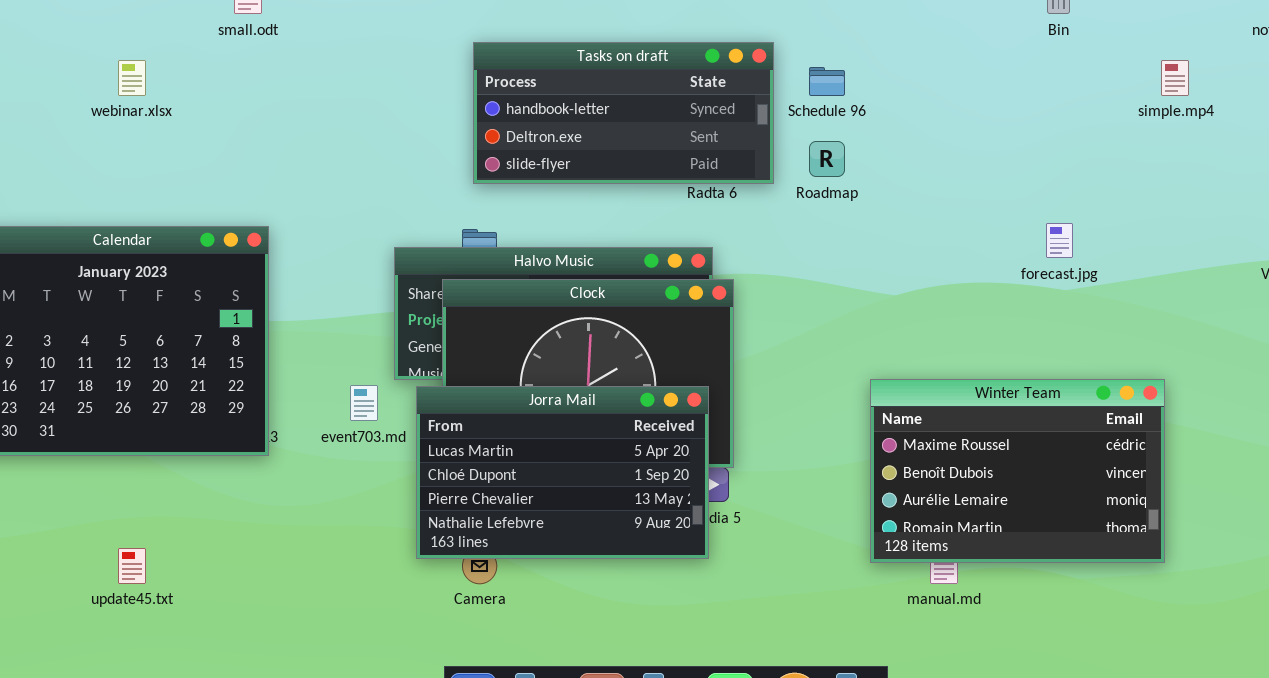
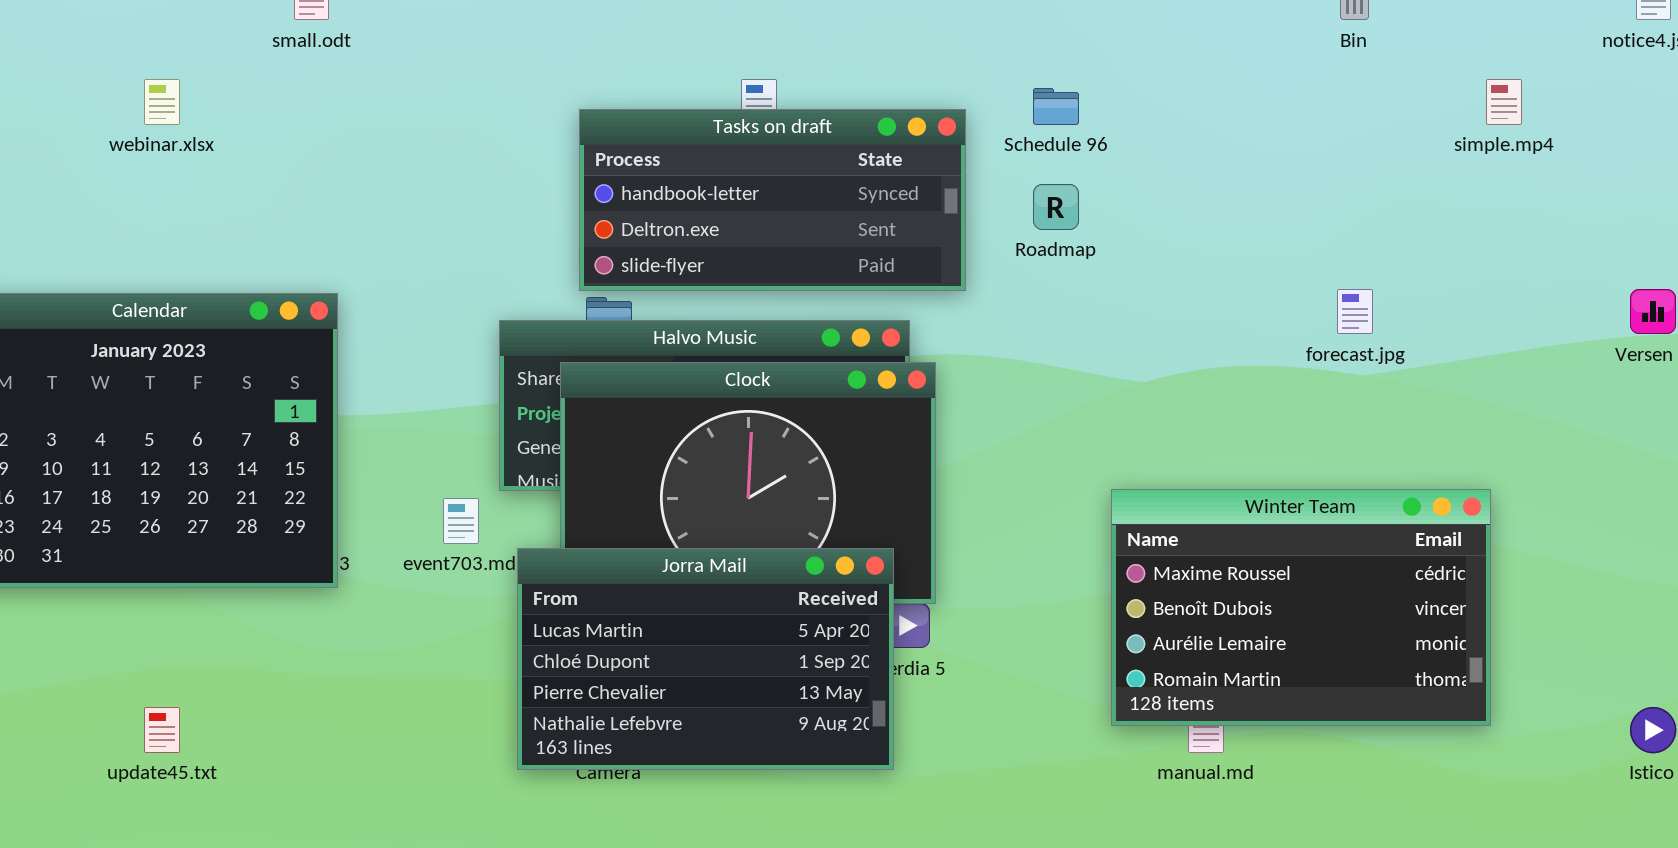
Tasks on draft: [473,42,774,184] -> [579,109,966,291], moved
Jorra Mail: [416,386,709,559] -> [517,548,894,770], moved

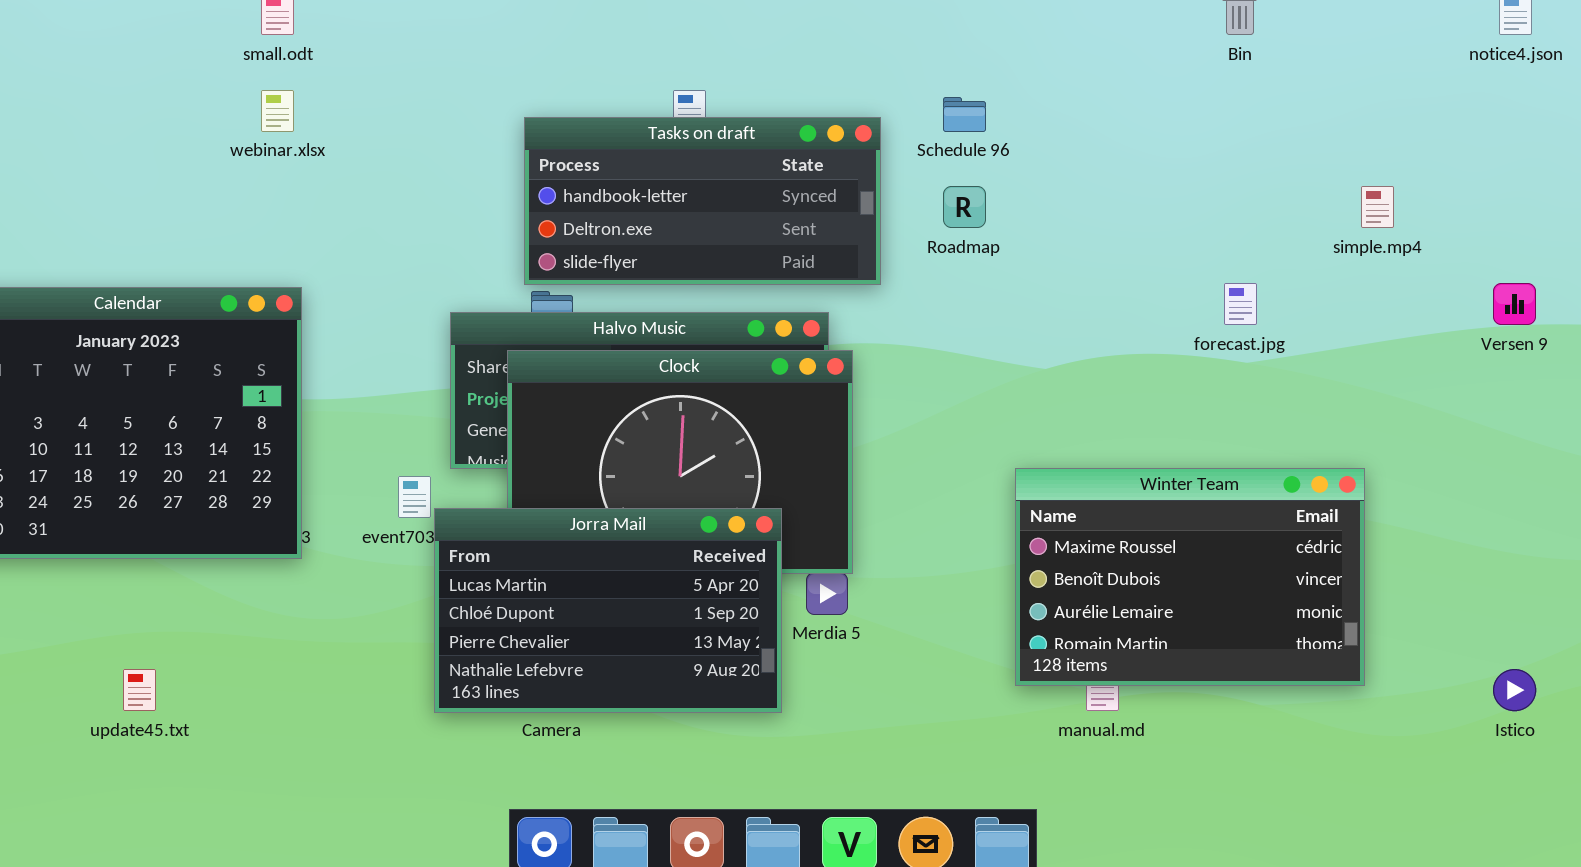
webinar.xlsx: [144,79,180,125] -> [261,90,294,132], moved
simple.mp4: [1486,79,1522,125] -> [1361,186,1394,228], moved
Jorra Mail: [517,548,894,770] -> [434,508,782,713], moved

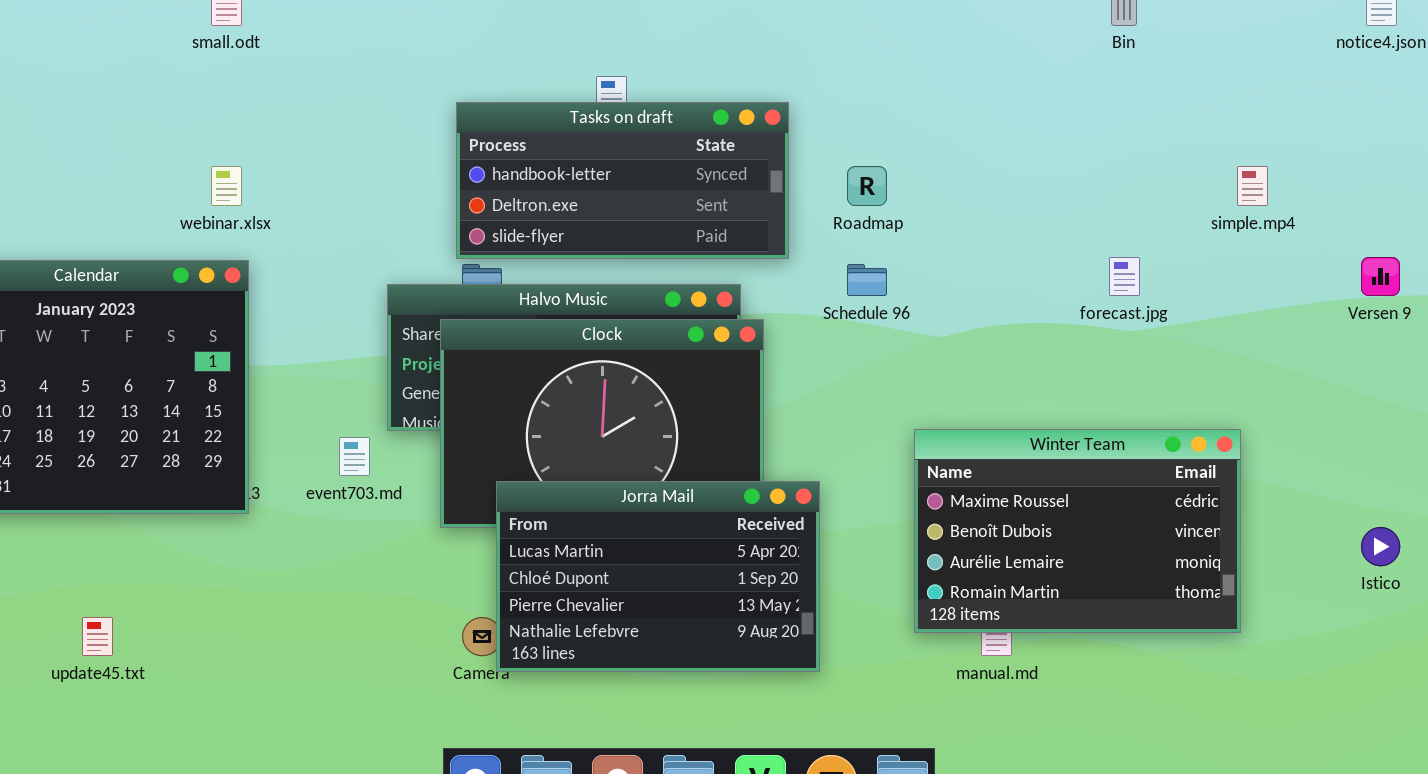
webinar.xlsx: [261,90,294,132] -> [211,166,242,206], moved
Schedule 96: [943,97,986,132] -> [847,264,887,296], moved
Jorra Mail: [434,508,782,713] -> [496,481,820,672], moved
Istico: [1493,669,1536,711] -> [1361,527,1400,566], moved

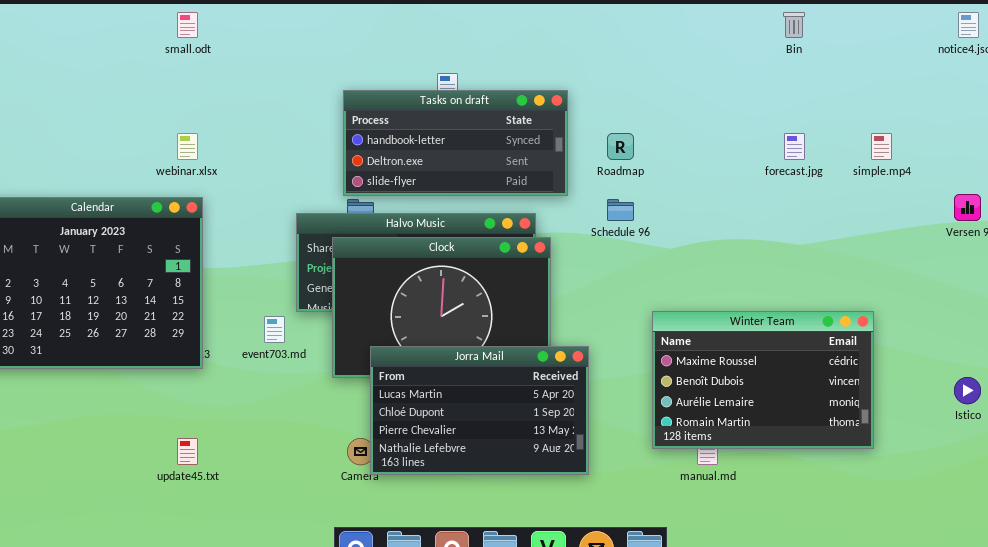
forecast.jpg: [1109,257,1140,296] -> [784,133,805,160], moved
update45.txt: [82,617,113,656] -> [177,438,198,465], moved

